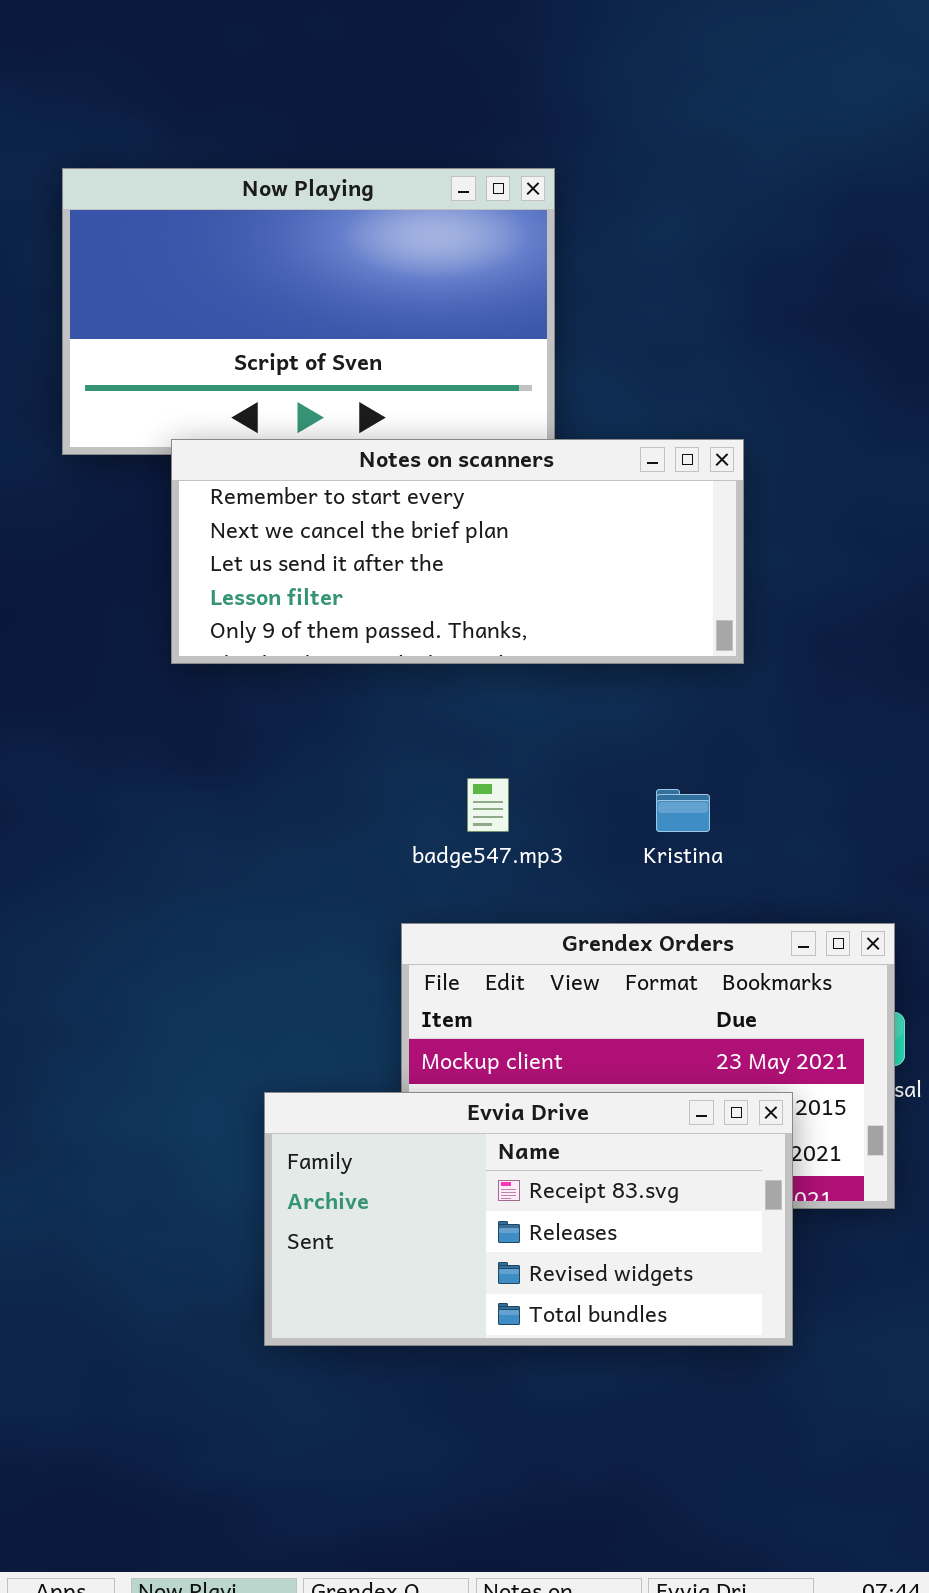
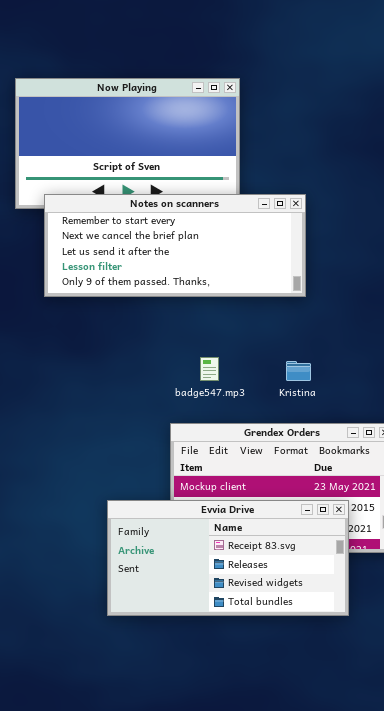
Notes on scanners: [171,439,744,664] -> [44,194,306,297], moved

